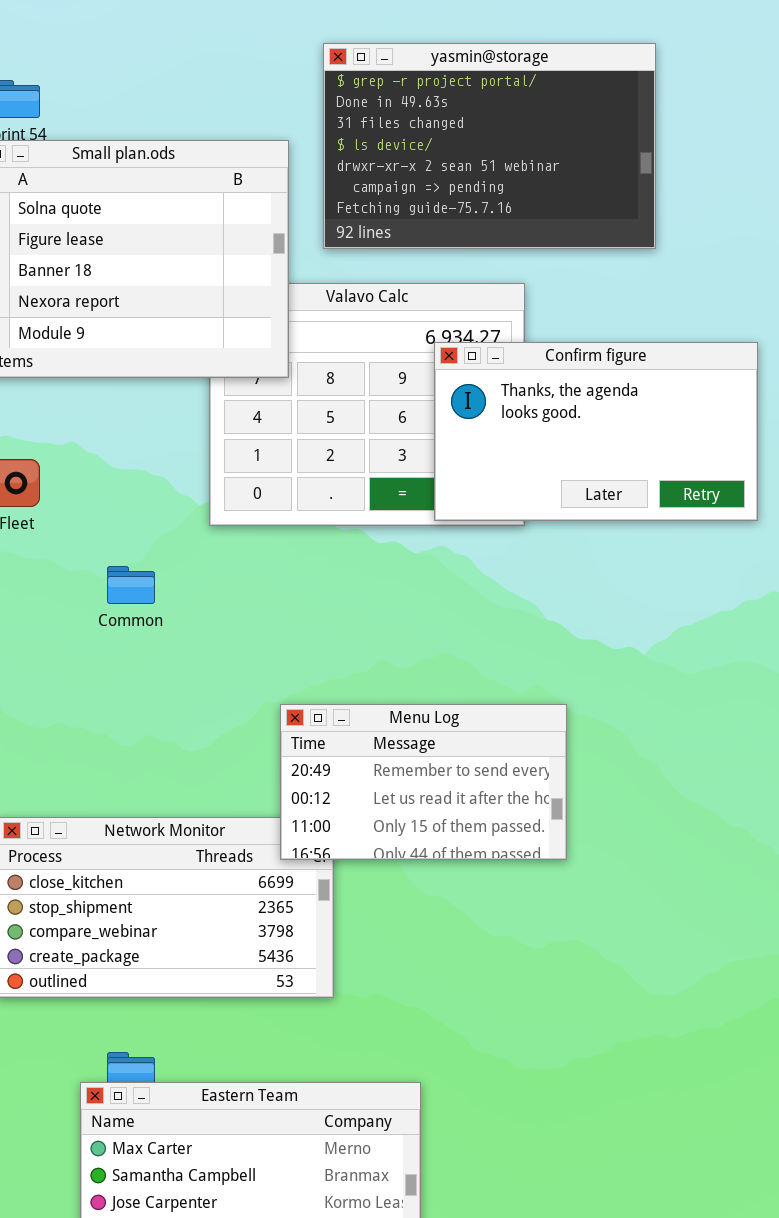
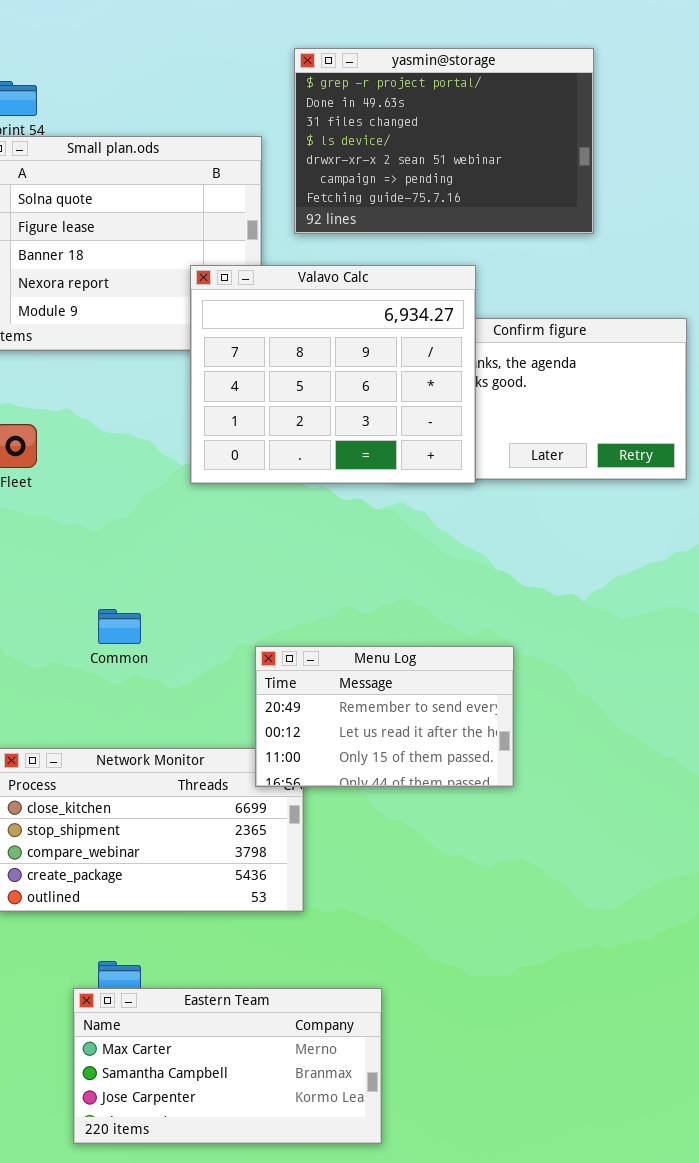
Valavo Calc: [209,283,525,526] -> [190,265,476,484], raised
Common: [107,566,155,604] -> [98,609,141,644], moved

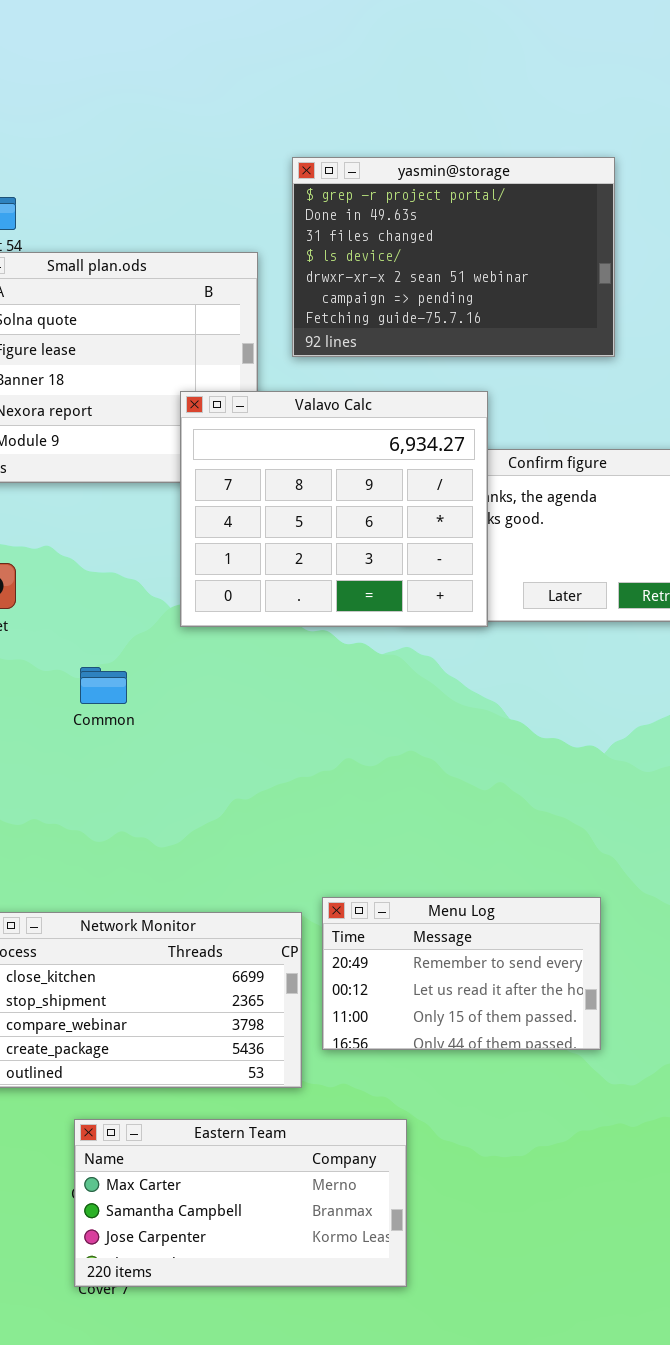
Common: [98,609,141,644] -> [80,667,127,704], moved
Menu Log: [255,646,514,787] -> [322,897,601,1050], moved
Eastern Team: [73,988,382,1144] -> [74,1119,407,1287], moved

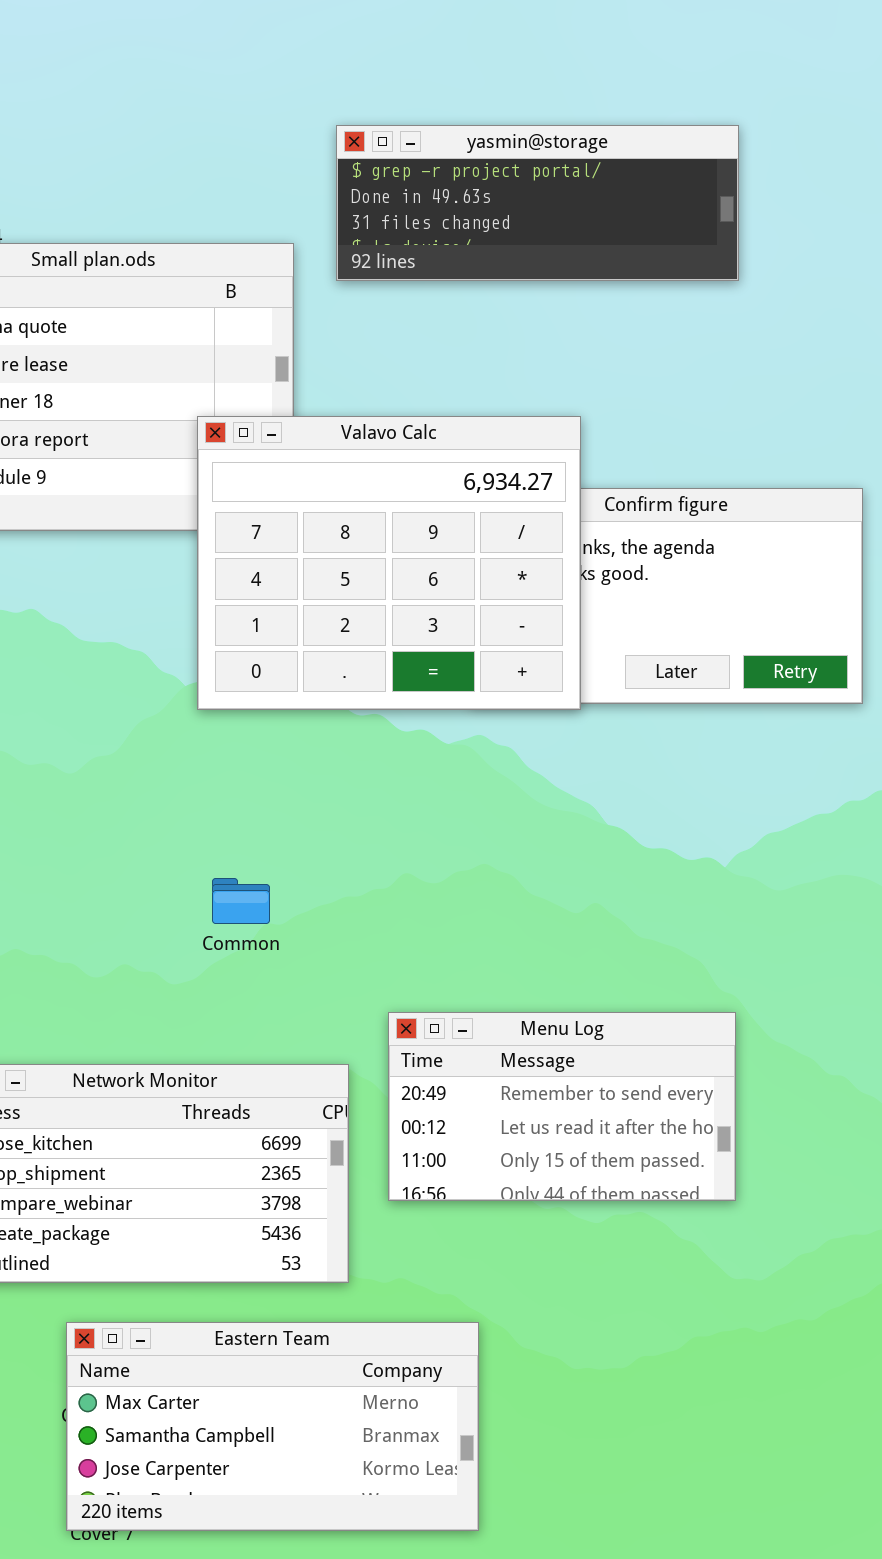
yasmin@storage: [292,157,615,357] -> [336,125,739,281], resized
Common: [80,667,127,704] -> [212,878,270,924], moved
Menu Log: [322,897,601,1050] -> [388,1012,736,1201], moved

